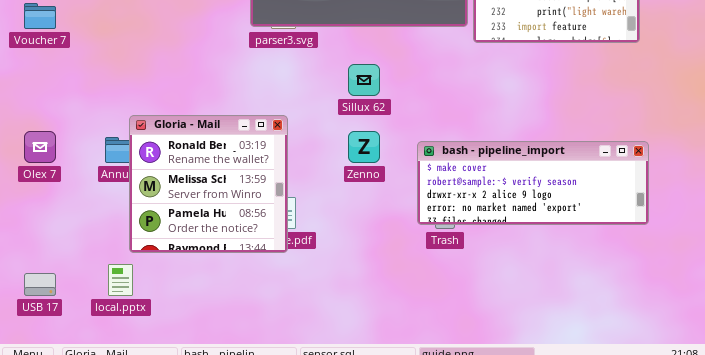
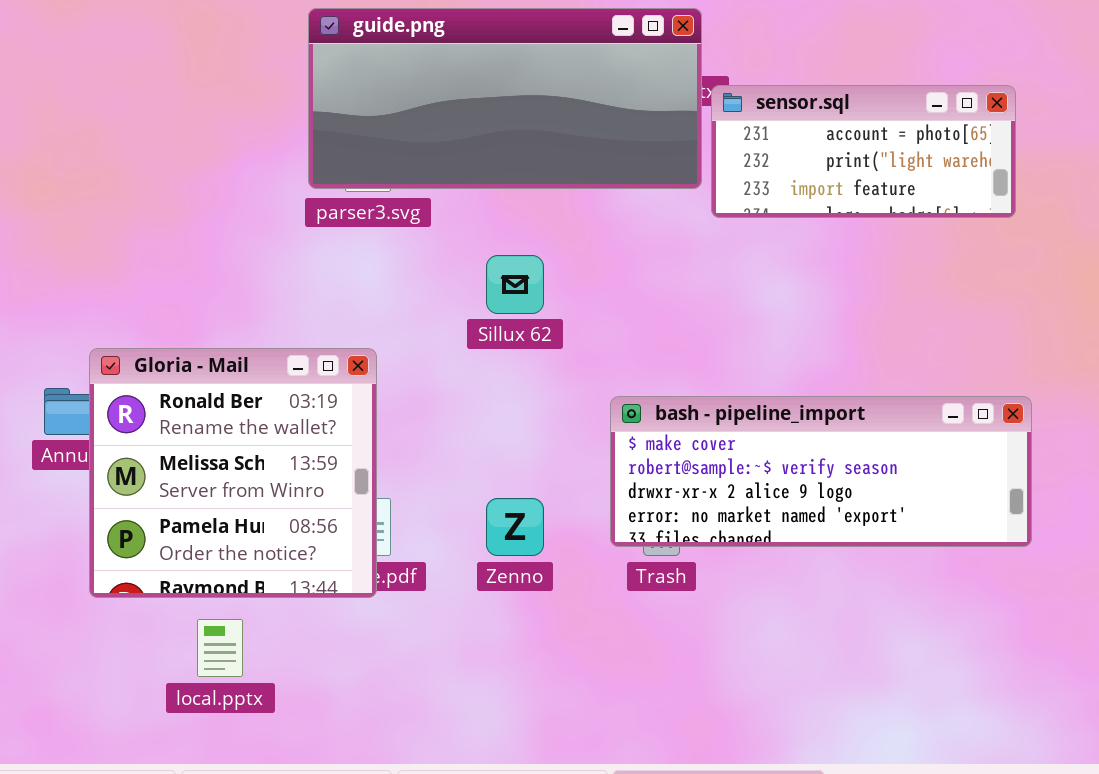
Zenno: [348,131,380,163] -> [486,498,544,556], moved
local.pptx: [108,264,133,296] -> [197,619,243,677], moved

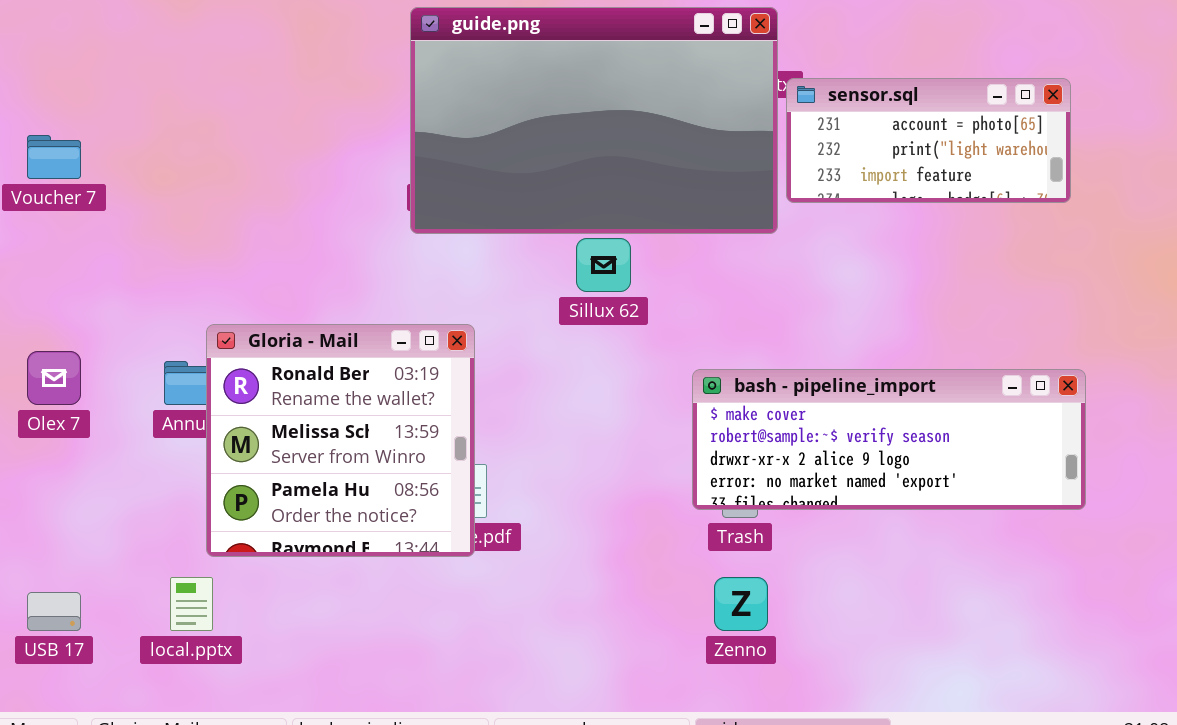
guide.png: [308,8,702,189] -> [410,7,778,234], resized
Zenno: [486,498,544,556] -> [714,577,768,631], moved
local.pptx: [197,619,243,677] -> [170,577,213,631], moved

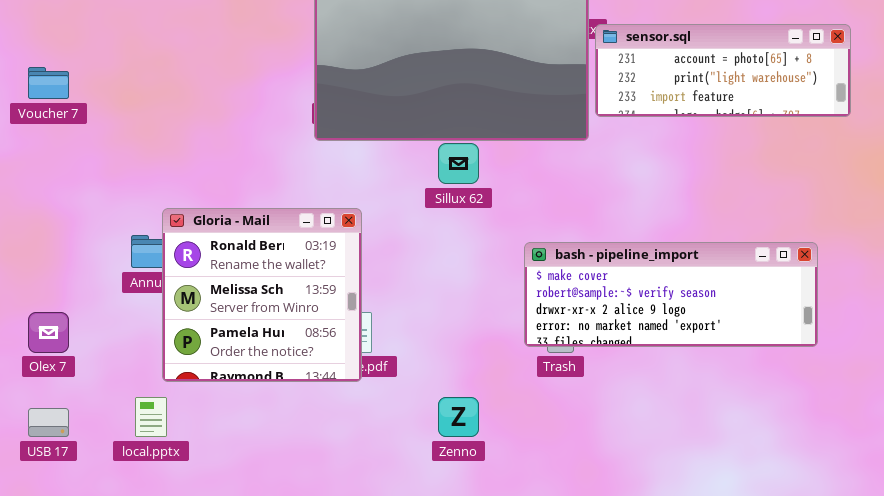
sensor.sql: [786,78,1071,203] -> [595,24,851,117], resized
Olex 7: [27,351,81,405] -> [28,312,69,353], moved
Zenno: [714,577,768,631] -> [438,397,479,437], moved

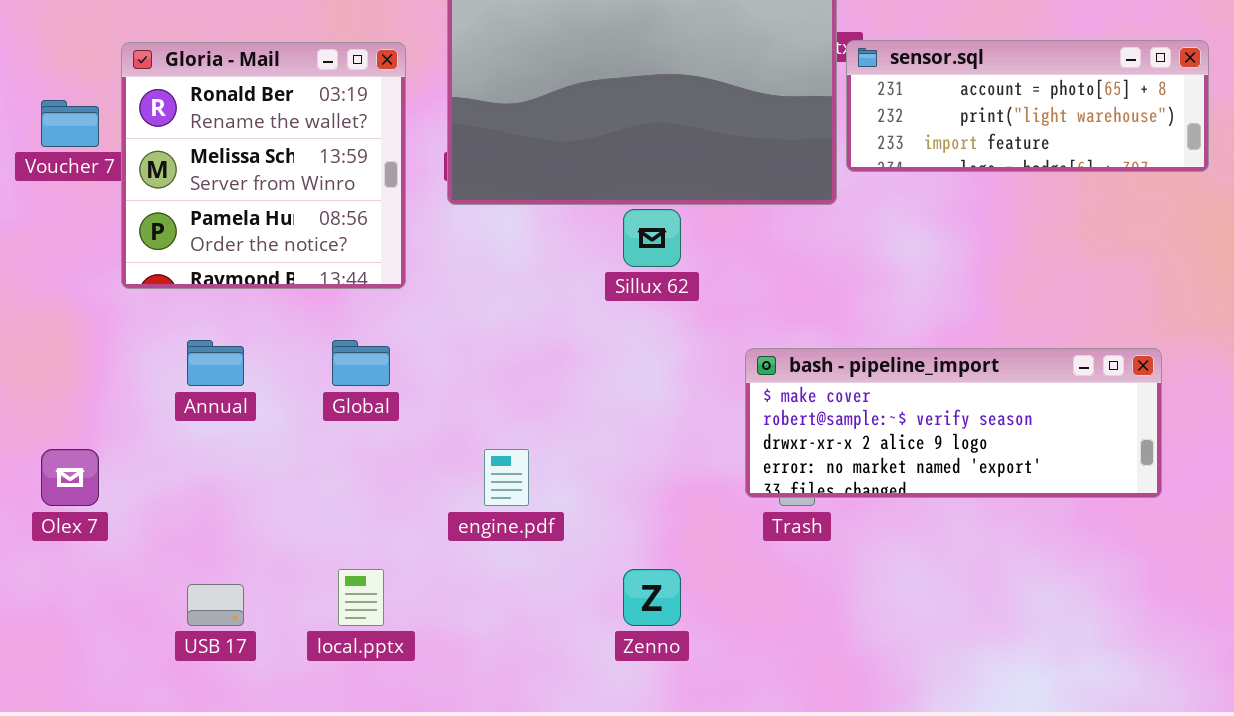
Gloria - Mail: [162,208,362,382] -> [121,42,406,289], moved
local.pptx: [135,397,167,437] -> [338,569,384,626], moved
USB 17: [28,408,69,437] -> [187,584,244,626], moved

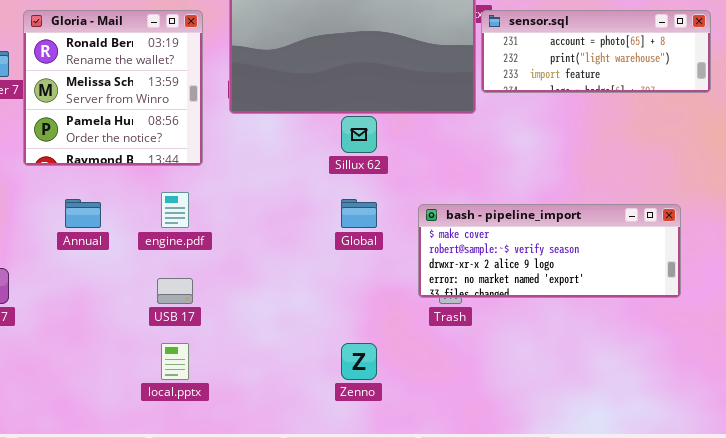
Global: [332,340,390,386] -> [341,199,377,228], moved
engine.pdf: [484,449,529,506] -> [161,192,189,228], moved
USB 17: [187,584,244,626] -> [157,278,193,304], moved

